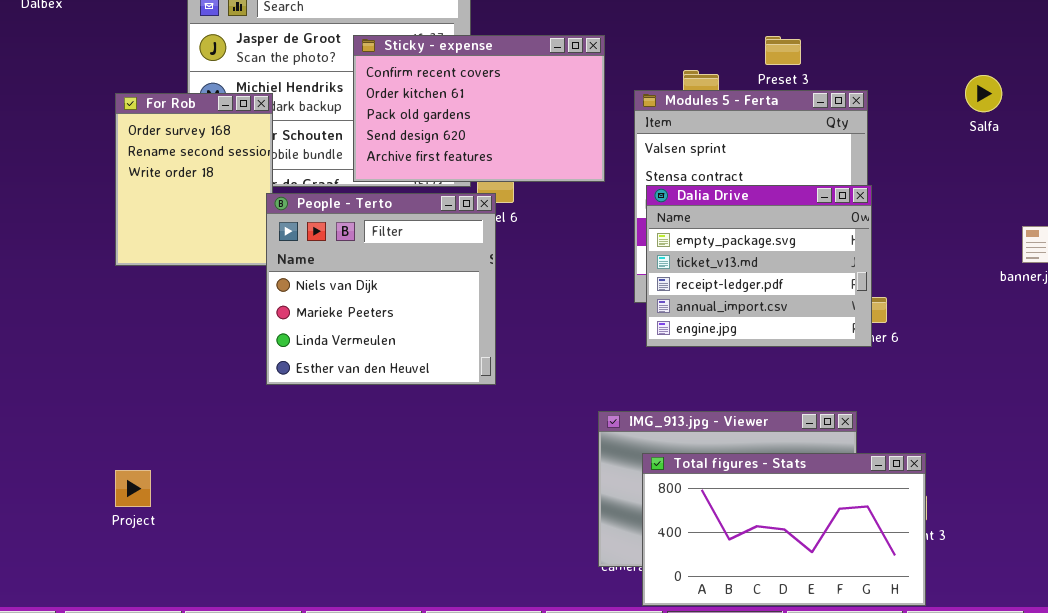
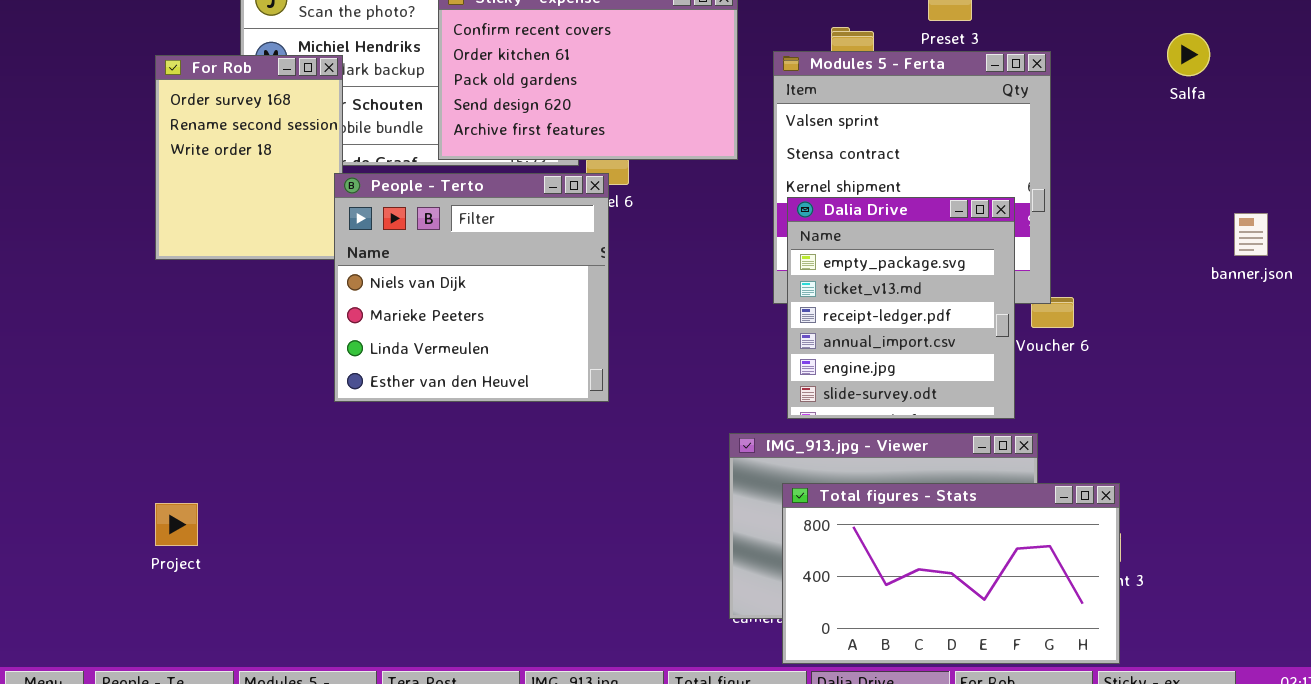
Dalia Drive: [646,185,872,347] -> [787,197,1015,419], moved, resized

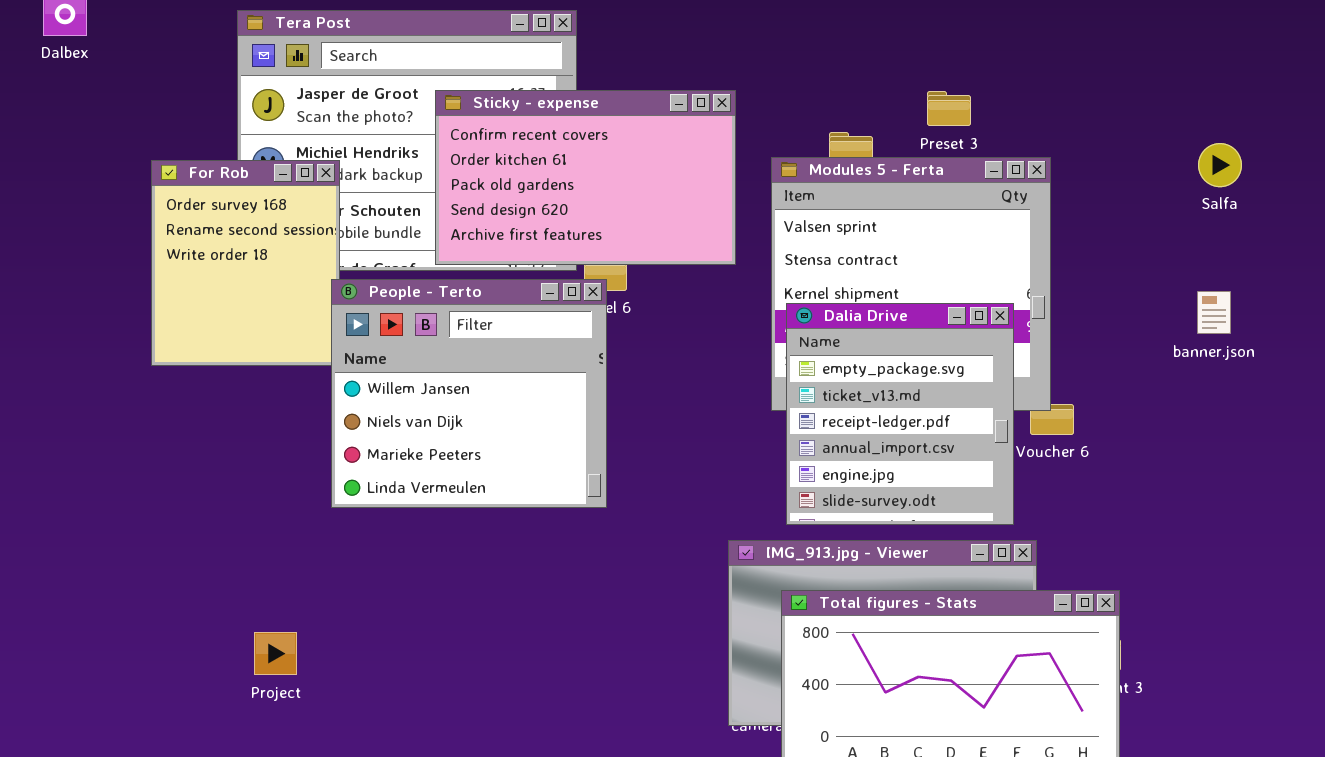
Salfa: [1167,33,1210,76] -> [1198,143,1242,187], moved
People - Terto: [334,173,609,402] -> [331,279,607,508], scrolled up 1 row
banner.json: [1234,213,1268,256] -> [1197,291,1231,334], moved
Project: [155,503,198,546] -> [254,632,297,675], moved

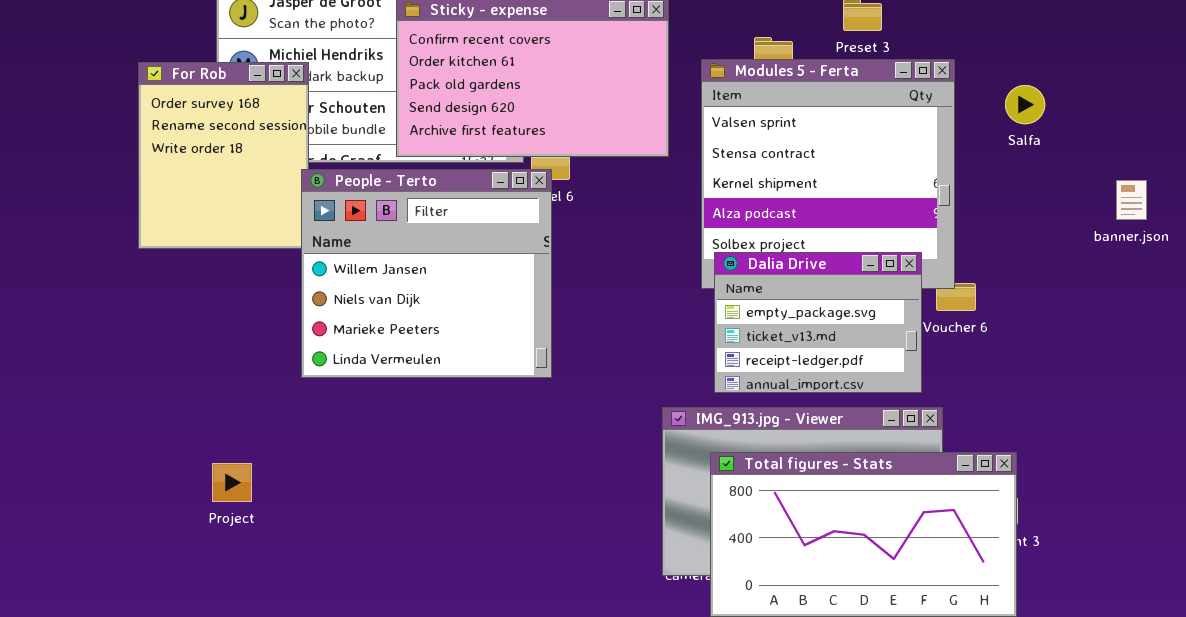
Salfa: [1198,143,1242,187] -> [1005,85,1045,124], moved
banner.json: [1197,291,1231,334] -> [1116,180,1147,220], moved
Dalia Drive: [786,303,1014,525] -> [714,252,922,393], resized
Project: [254,632,297,675] -> [212,463,252,502], moved

